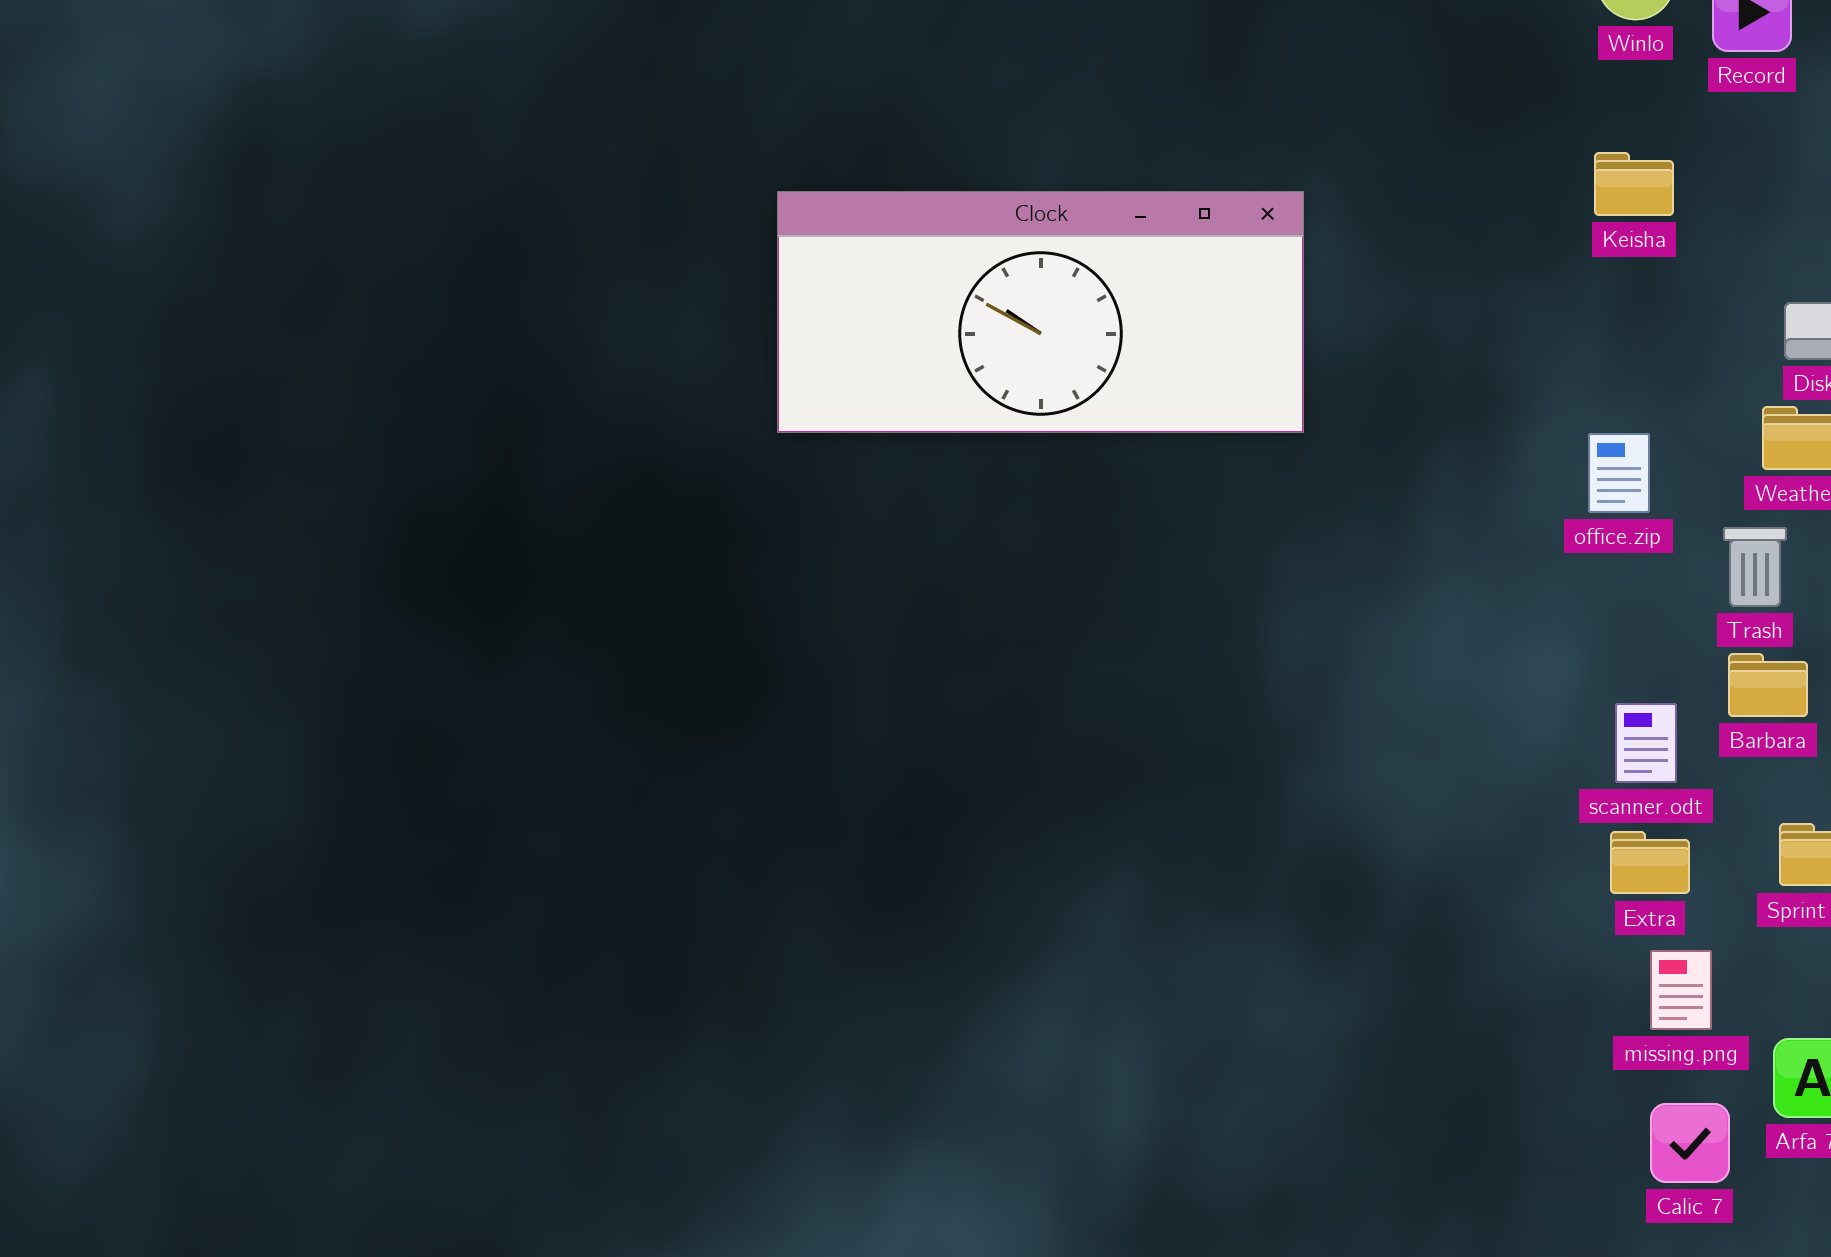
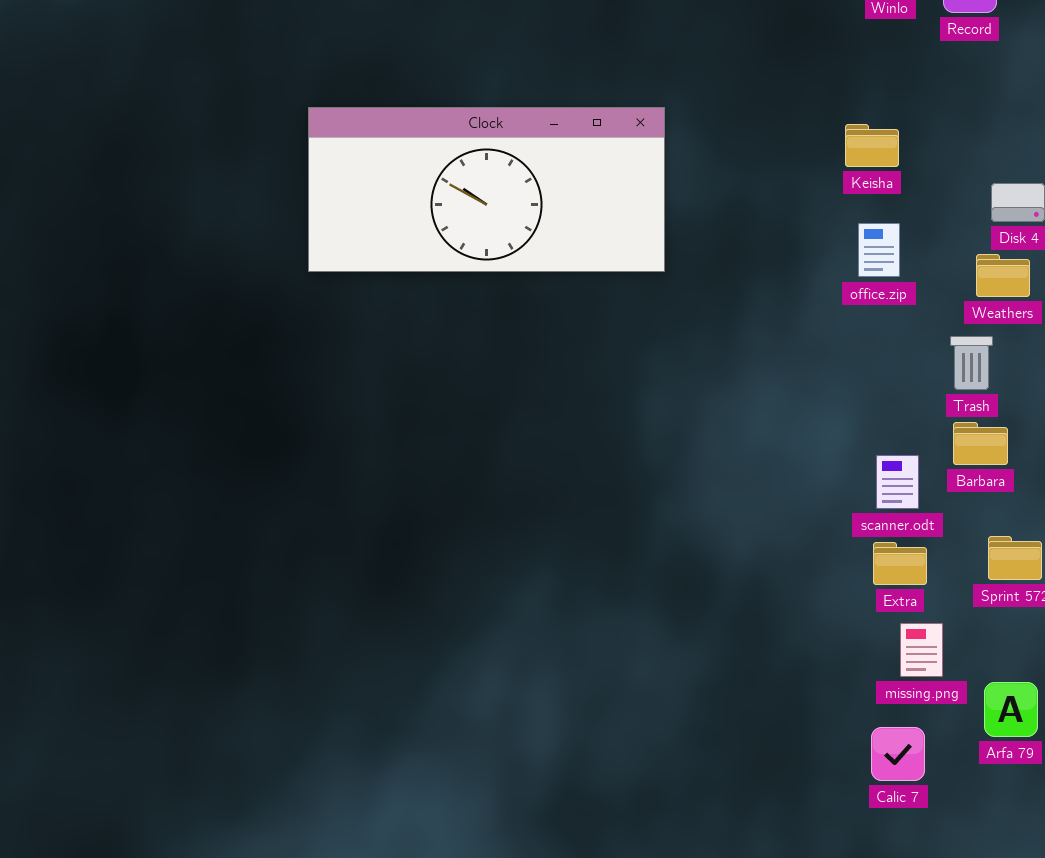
Keisha: [1594,152,1674,216] -> [845,124,899,167], moved
office.zip: [1588,433,1650,513] -> [858,223,900,277], moved
Calic 7: [1650,1103,1730,1183] -> [871,727,925,781], moved

